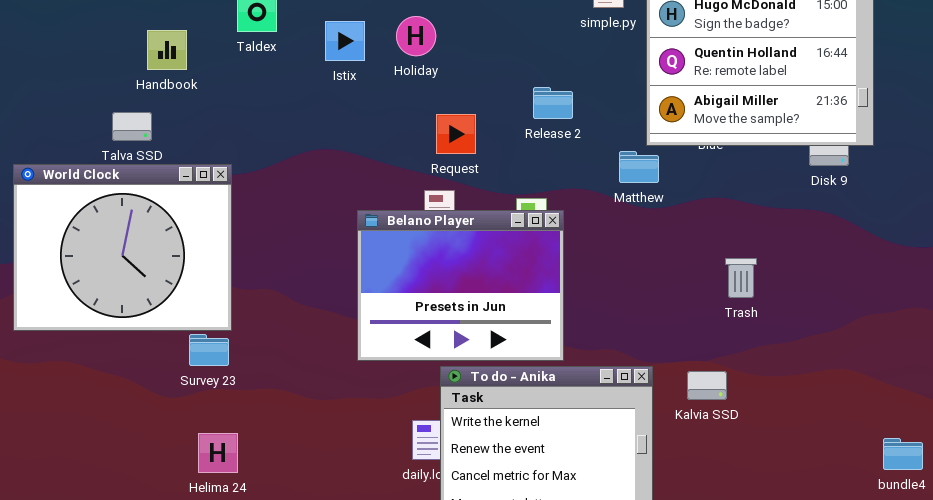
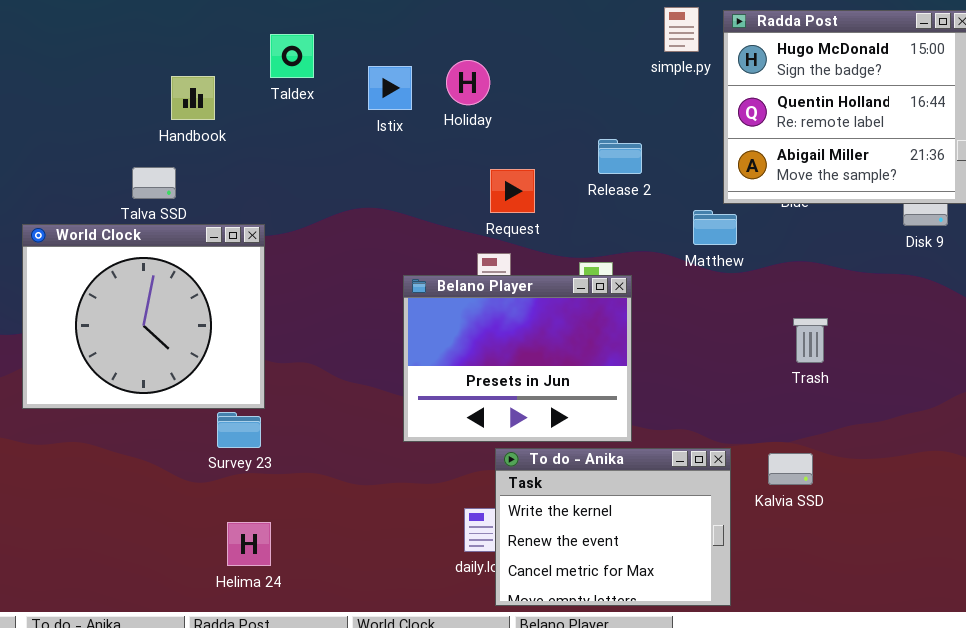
Trash: [725,258,757,298] -> [793,318,828,363], moved

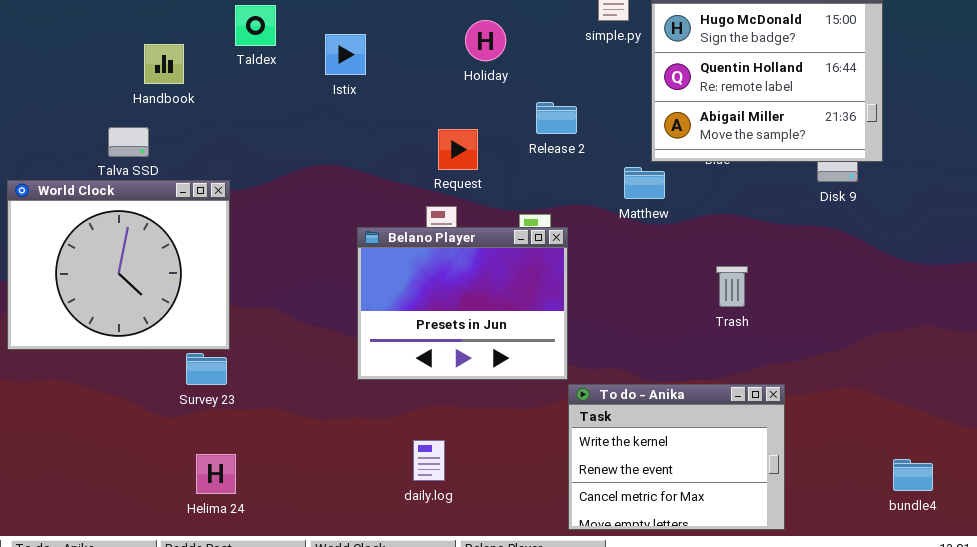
Holiday: [446,60,490,105] -> [465,20,506,61], moved
To do - Anika: [495,448,731,606] -> [568,384,785,530], moved

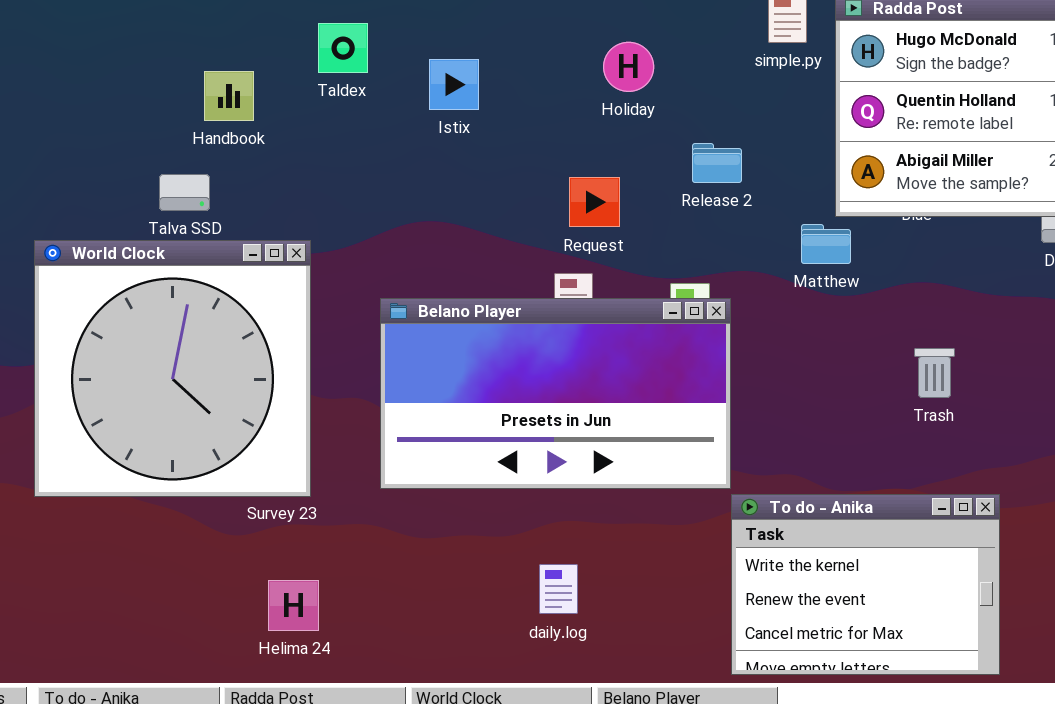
World Clock: [7,180,230,350] -> [34,240,311,497], resized
Belano Player: [357,227,568,380] -> [380,298,731,489], resized

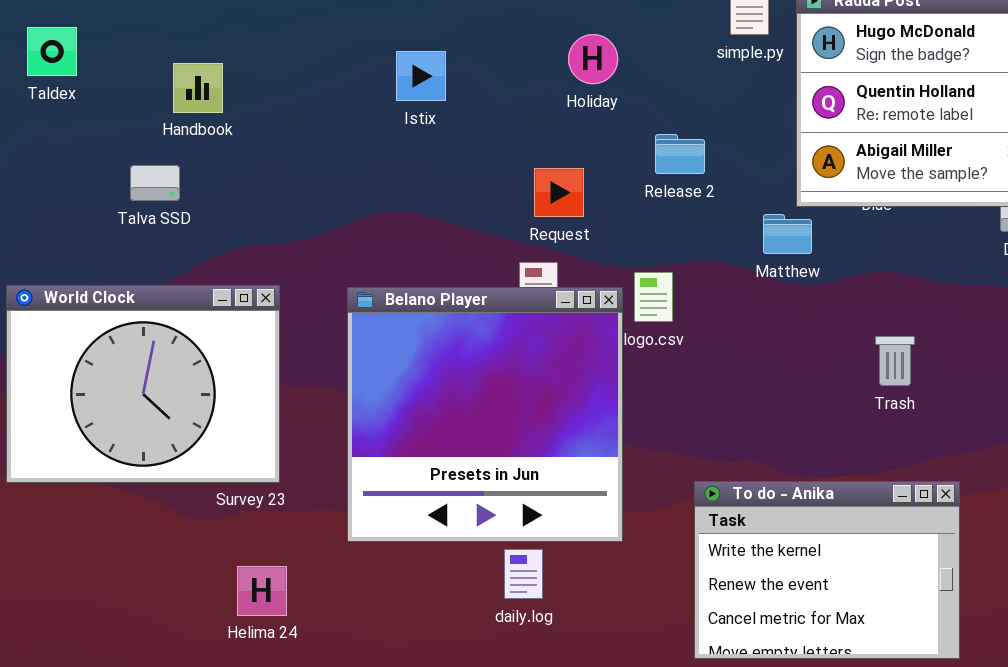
Taldex: [318,23,368,73] -> [27,27,77,76], moved
World Clock: [34,240,311,497] -> [6,285,280,483], resized
Belano Player: [380,298,731,489] -> [347,287,623,542], resized

